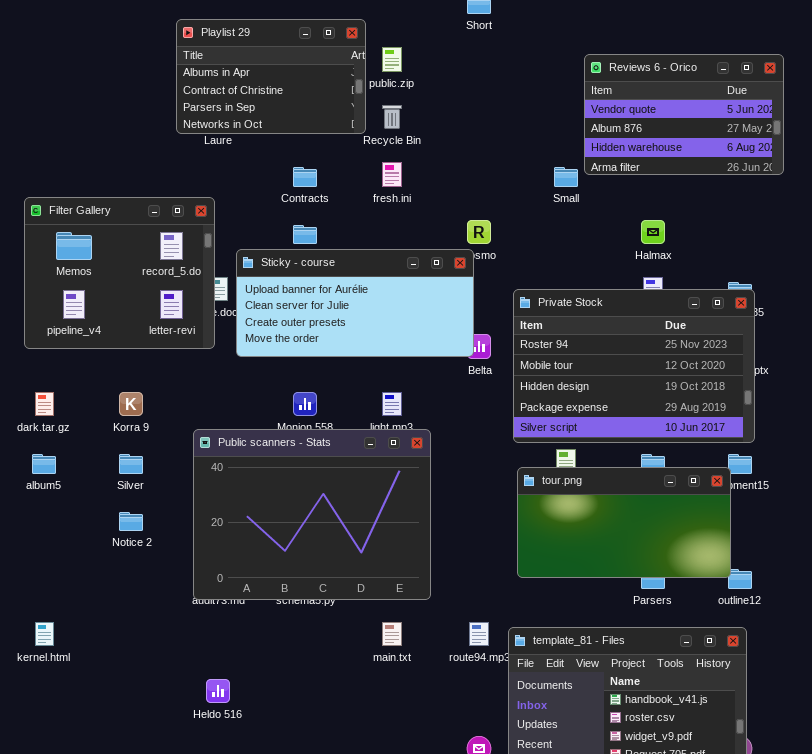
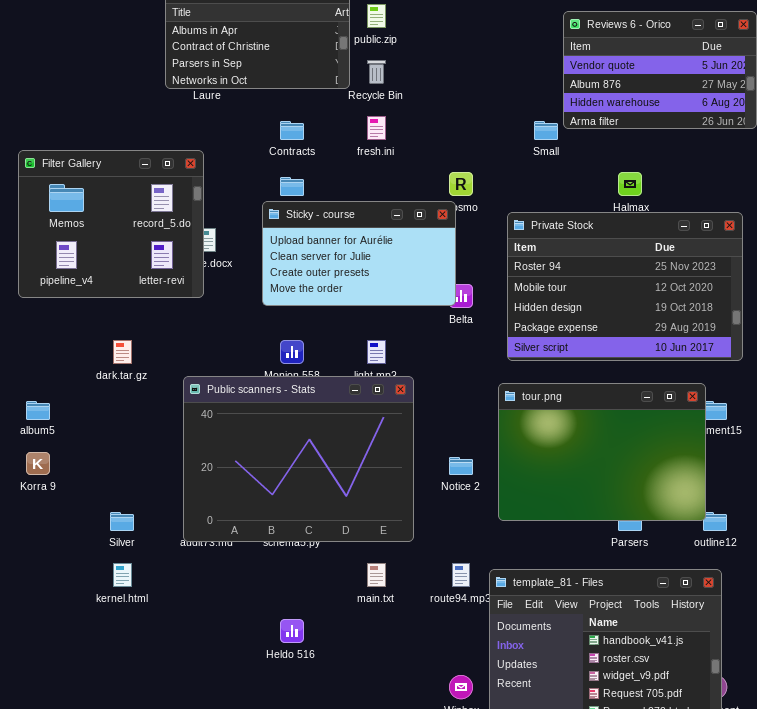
Sticky - course: [236,249,474,357] -> [262,201,456,306], resized
Private Stock: [513,289,755,443] -> [507,212,743,361], moved
dark.tar.gz: [35,392,54,416] -> [113,340,132,364], moved
Korra 9: [119,392,143,416] -> [26,452,50,475], moved
Silver: [119,454,143,474] -> [110,512,134,531], moved
tour.png: [517,467,731,578] -> [498,383,706,521], resized
Notice 2: [119,512,143,531] -> [449,457,473,475], moved
kernel.html: [35,622,54,646] -> [113,563,132,587], moved
Heldo 516: [206,679,230,703] -> [280,619,304,643], moved

